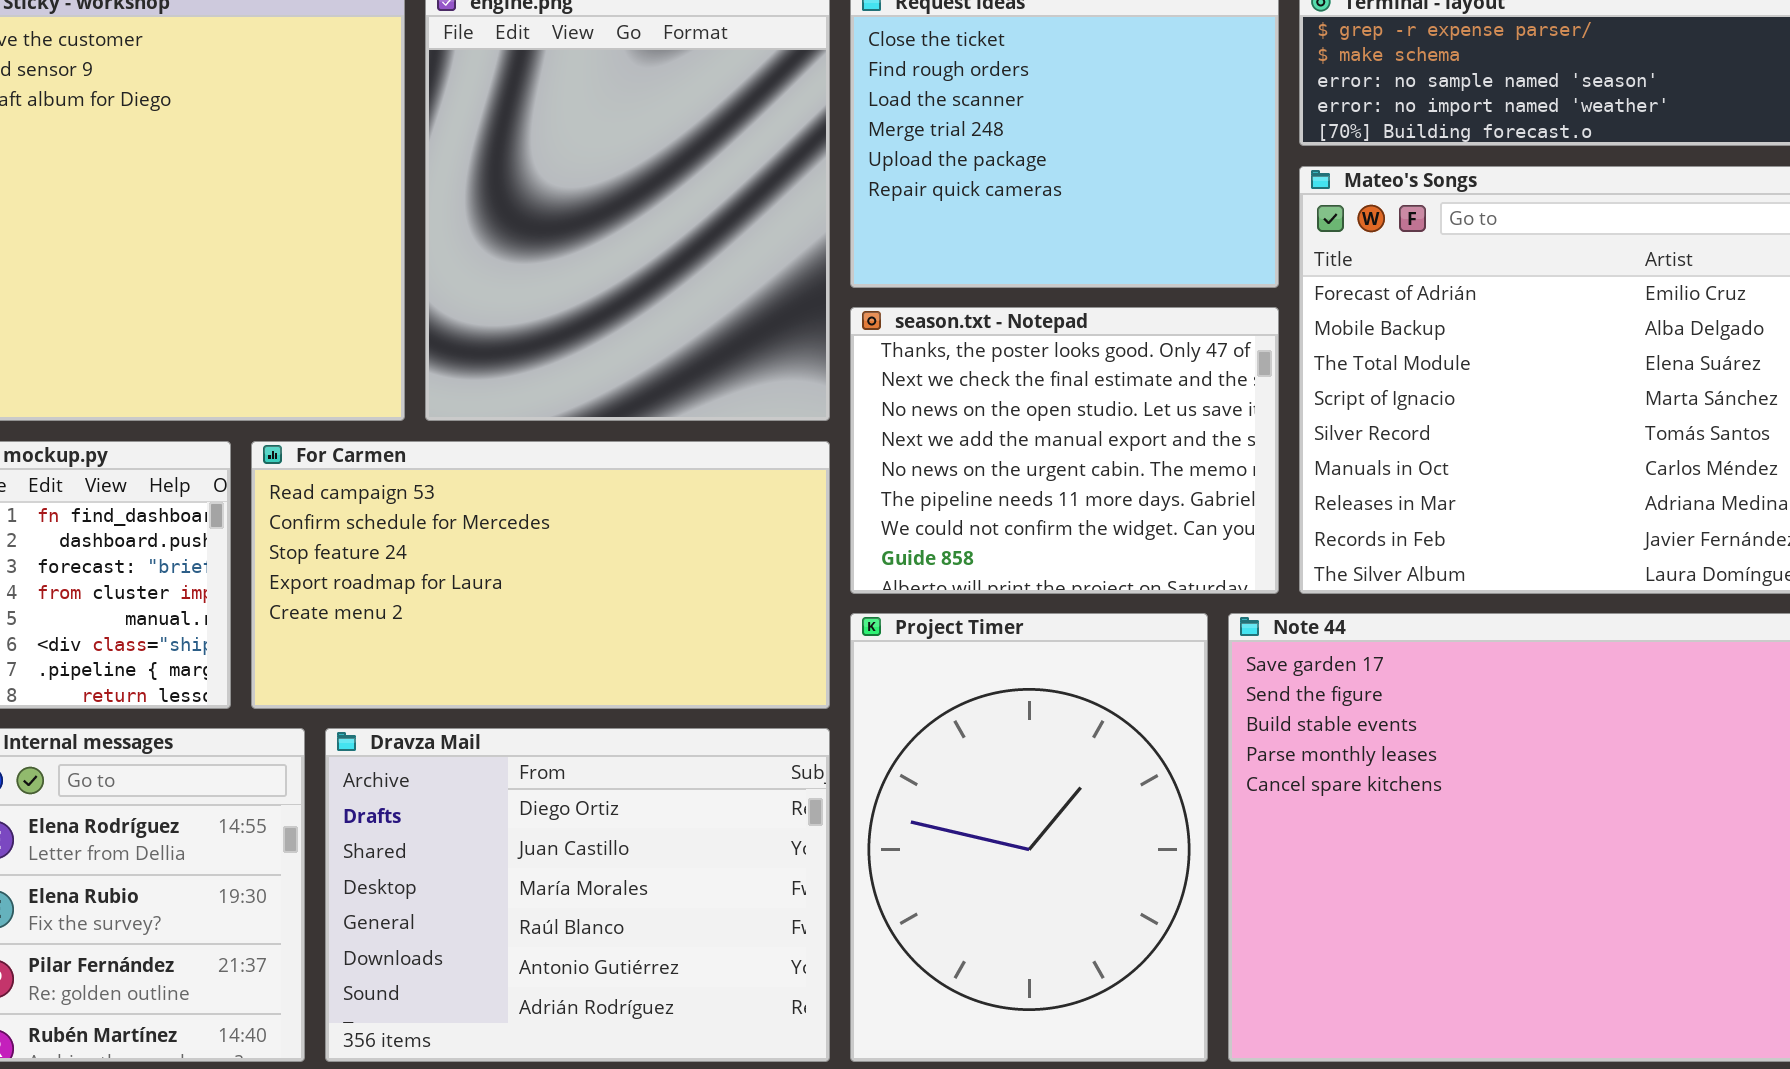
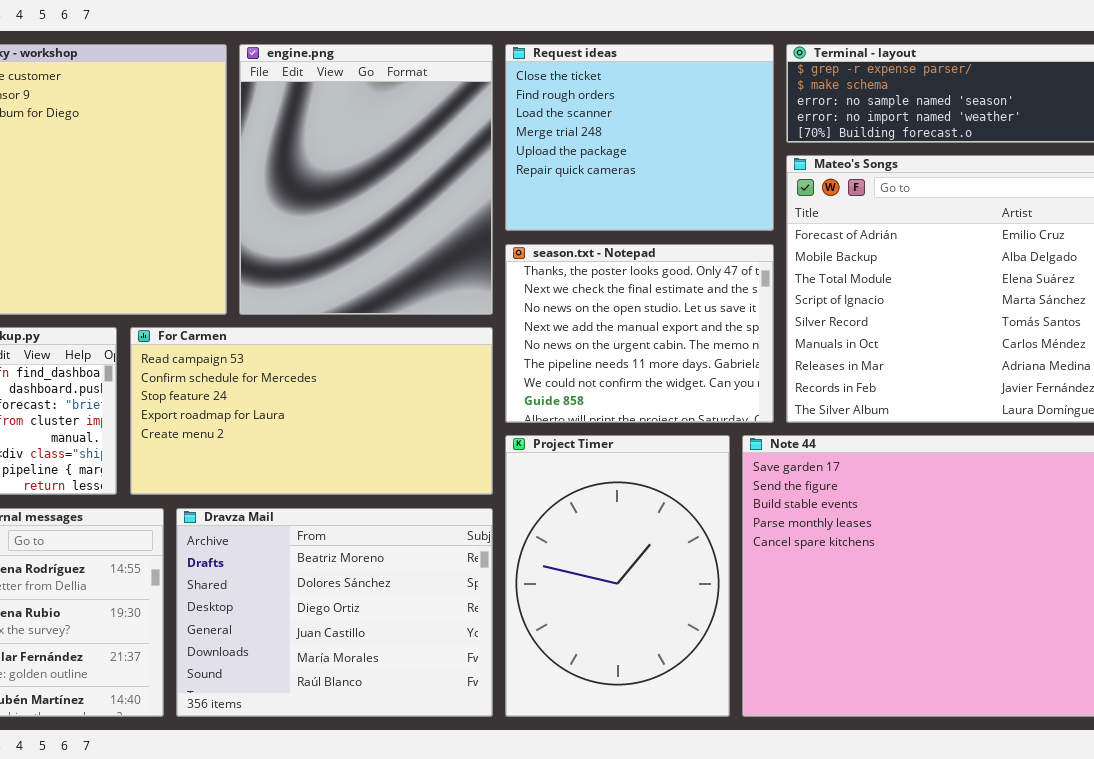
Dravza Mail: [325,728,830,1062] -> [176,508,493,717], scrolled up 2 rows

